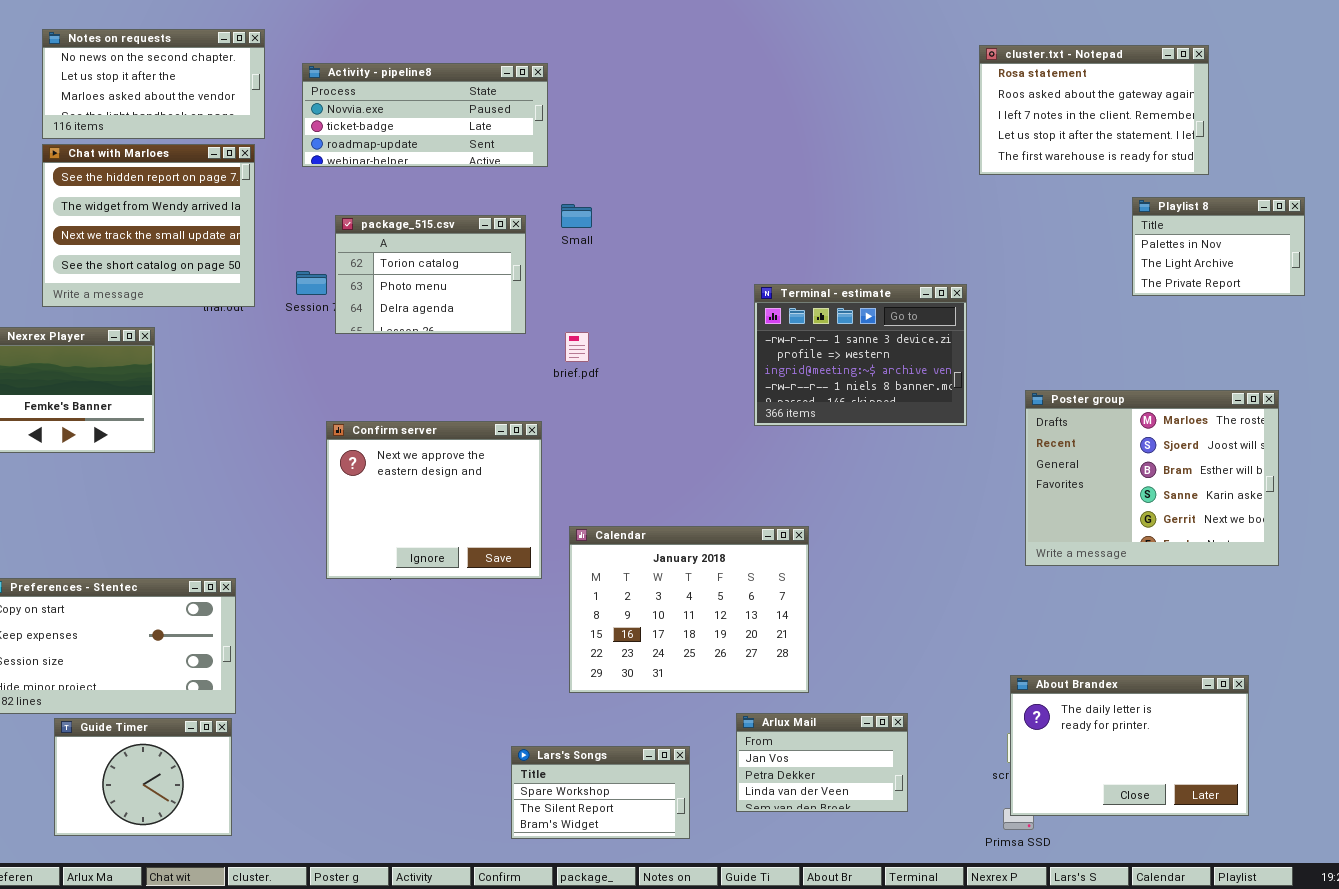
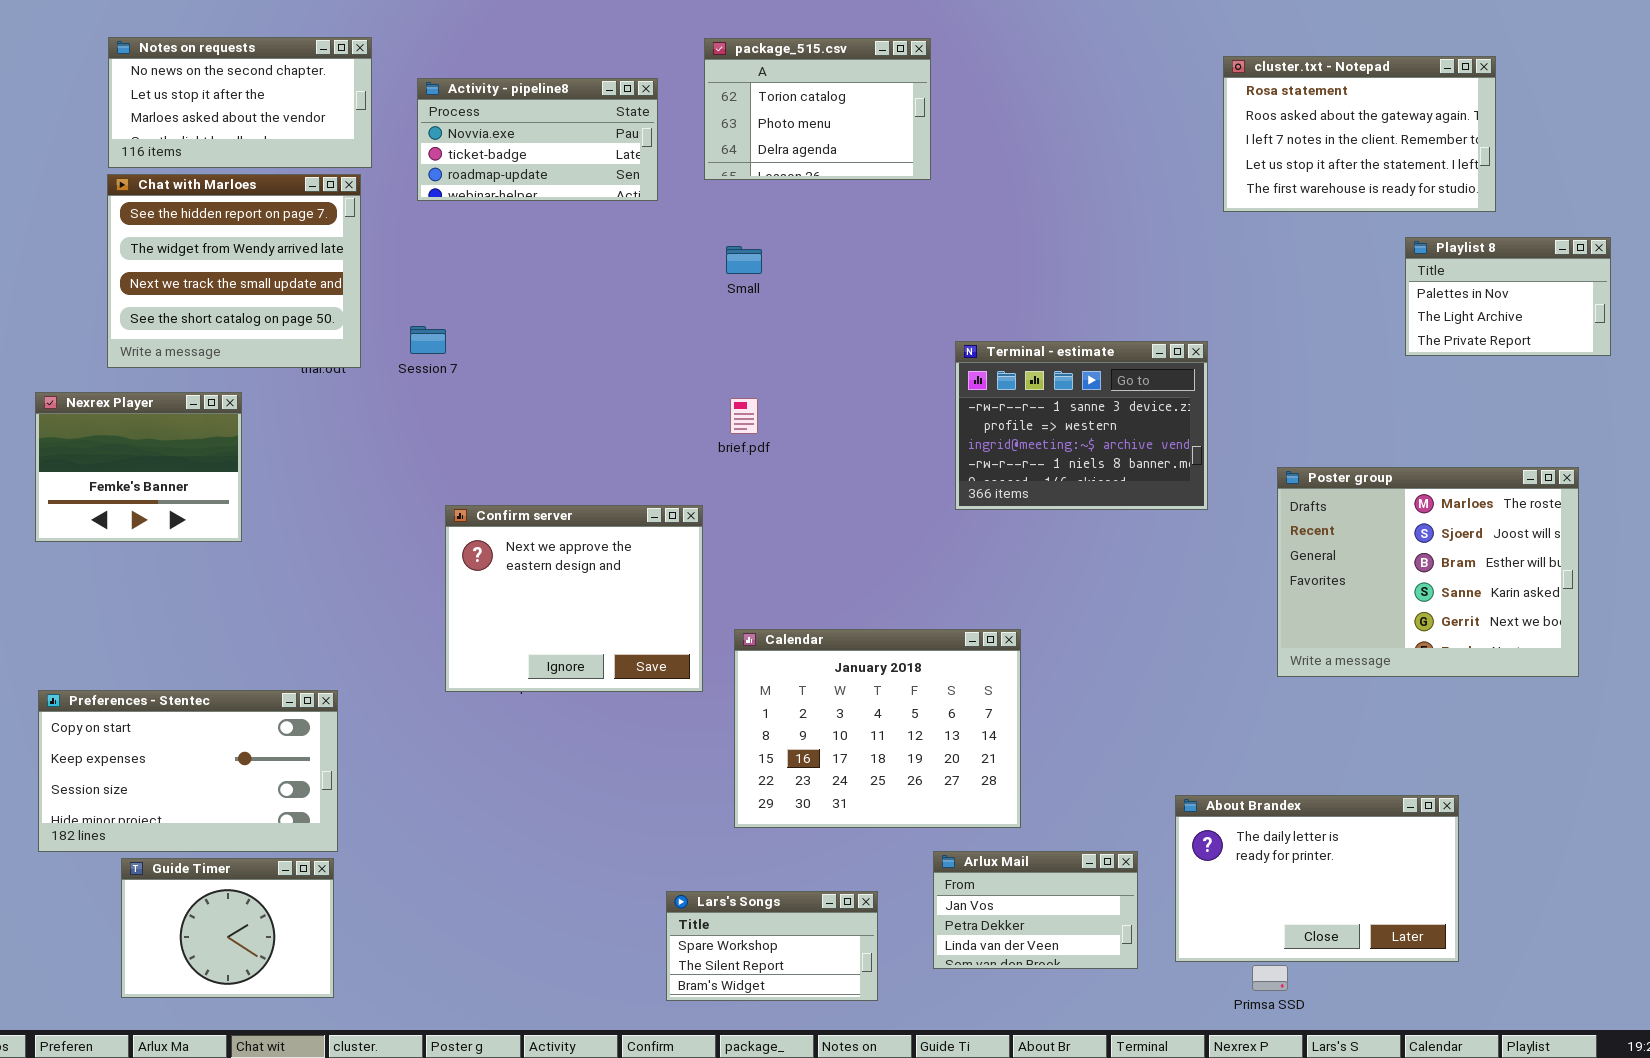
Activity - pipeline8: [302,63,548,167] -> [417,78,658,201], resized
package_515.csv: [335,215,526,334] -> [704,38,931,180], moved
About Brandex: [1010,675,1249,816] -> [1175,795,1459,962], moved

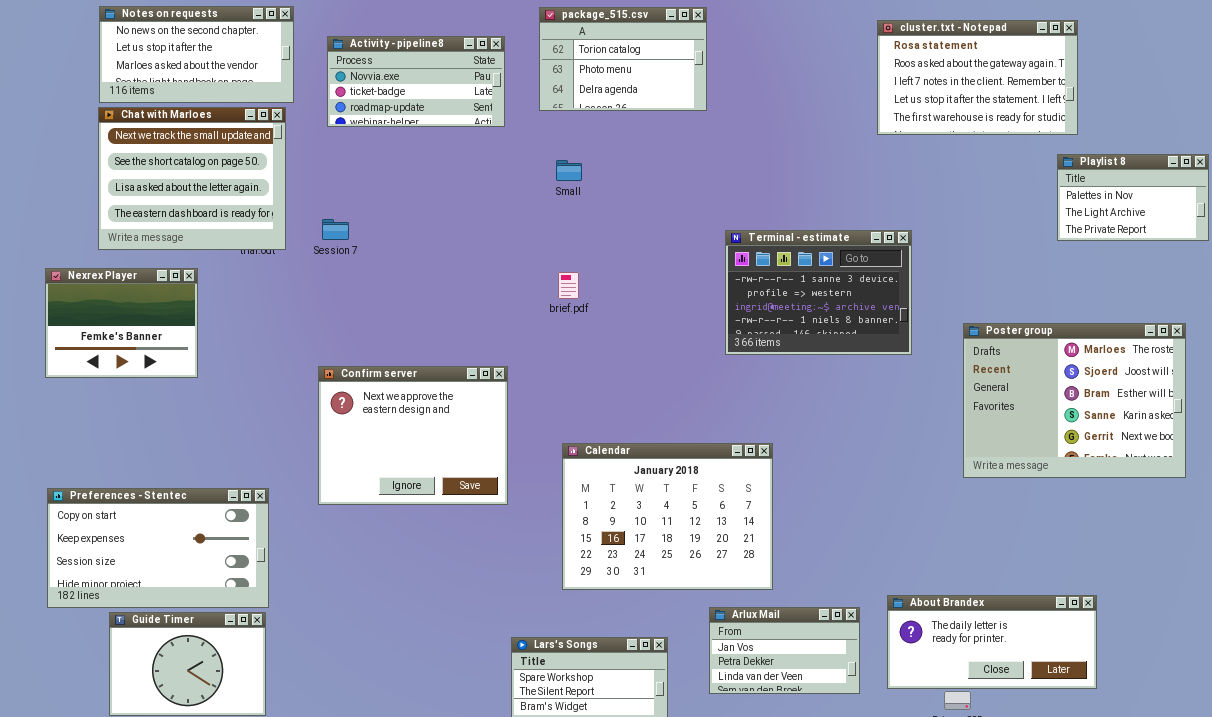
cluster.txt - Notepad: [1223,56,1496,212] -> [877,20,1078,135], moved
Chat with Marloes: [107,174,361,368] -> [98,107,286,250], scrolled down 2 rows
Confirm server: [445,505,703,692] -> [318,366,508,505], moved
About Brandex: [1175,795,1459,962] -> [887,595,1097,689], resized

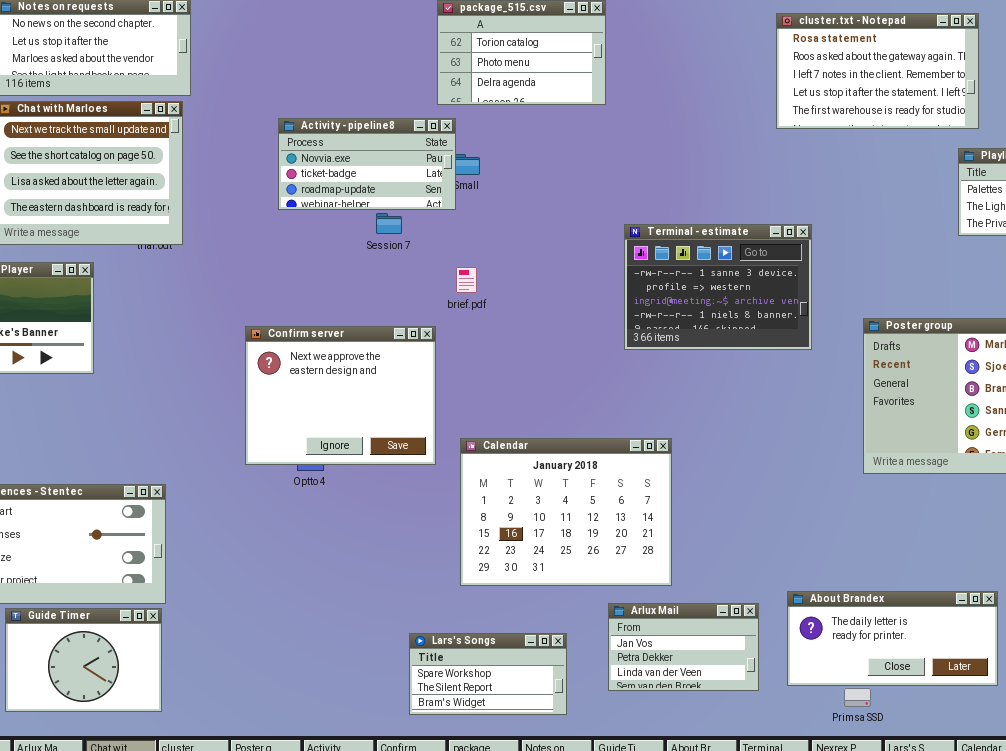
Activity - pipeline8: [327,36,505,127] -> [278,118,456,210], moved
Session 7: [322,219,349,240] -> [376,213,402,234], moved
Confirm server: [318,366,508,505] -> [245,326,436,465], moved

